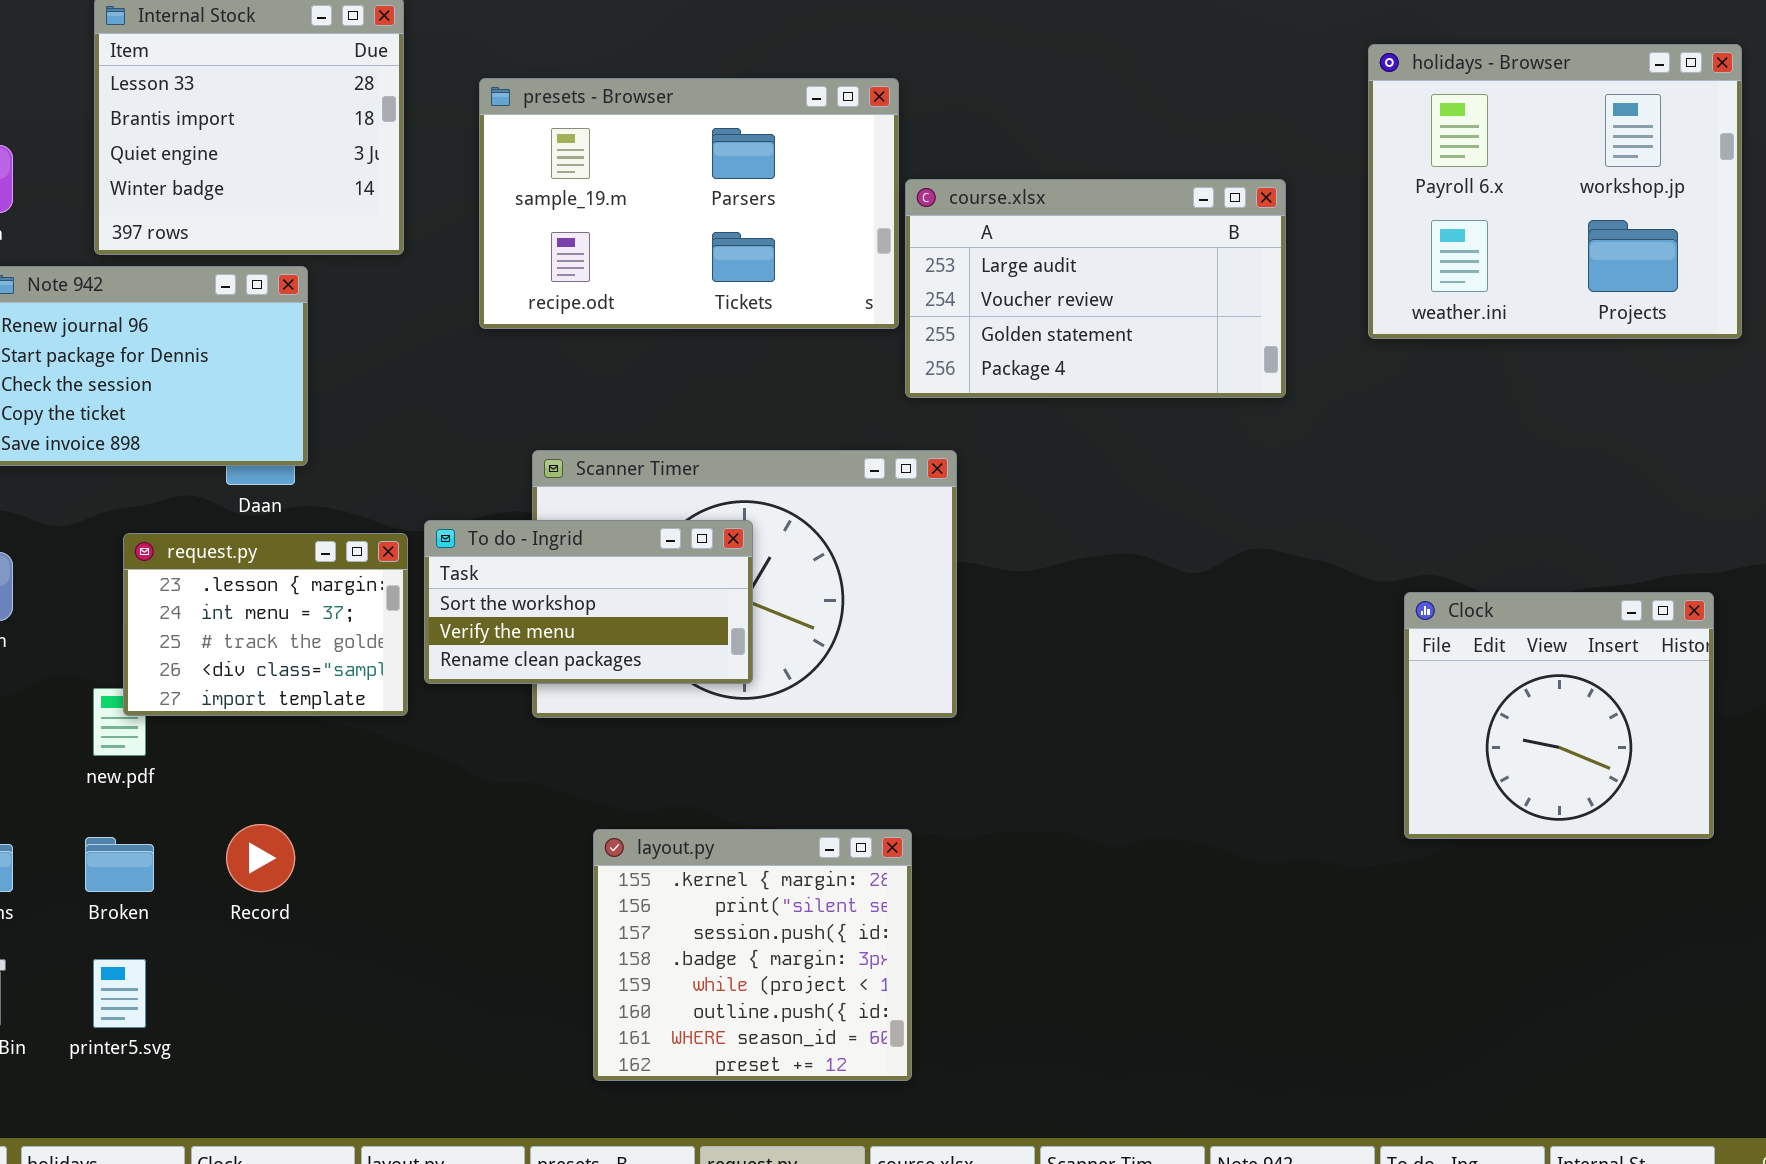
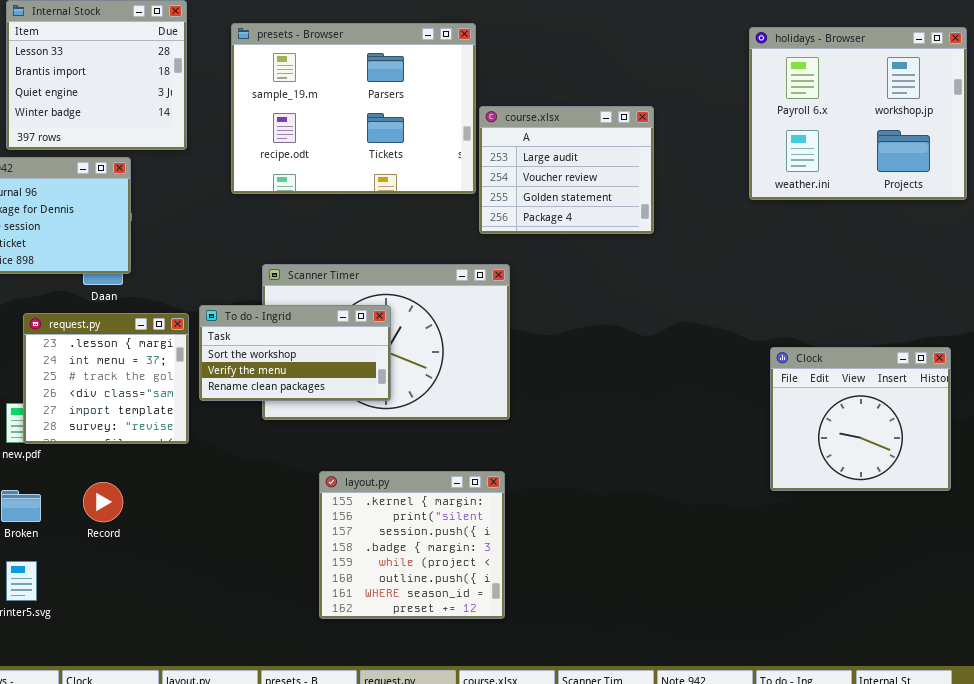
presets - Browser: [479,78,899,329] -> [231,23,476,194], resized
course.xlsx: [905,179,1286,398] -> [479,106,654,234], resized
request.py: [123,533,408,716] -> [23,313,189,444], resized
layout.py: [593,829,912,1081] -> [319,471,505,619], moved

